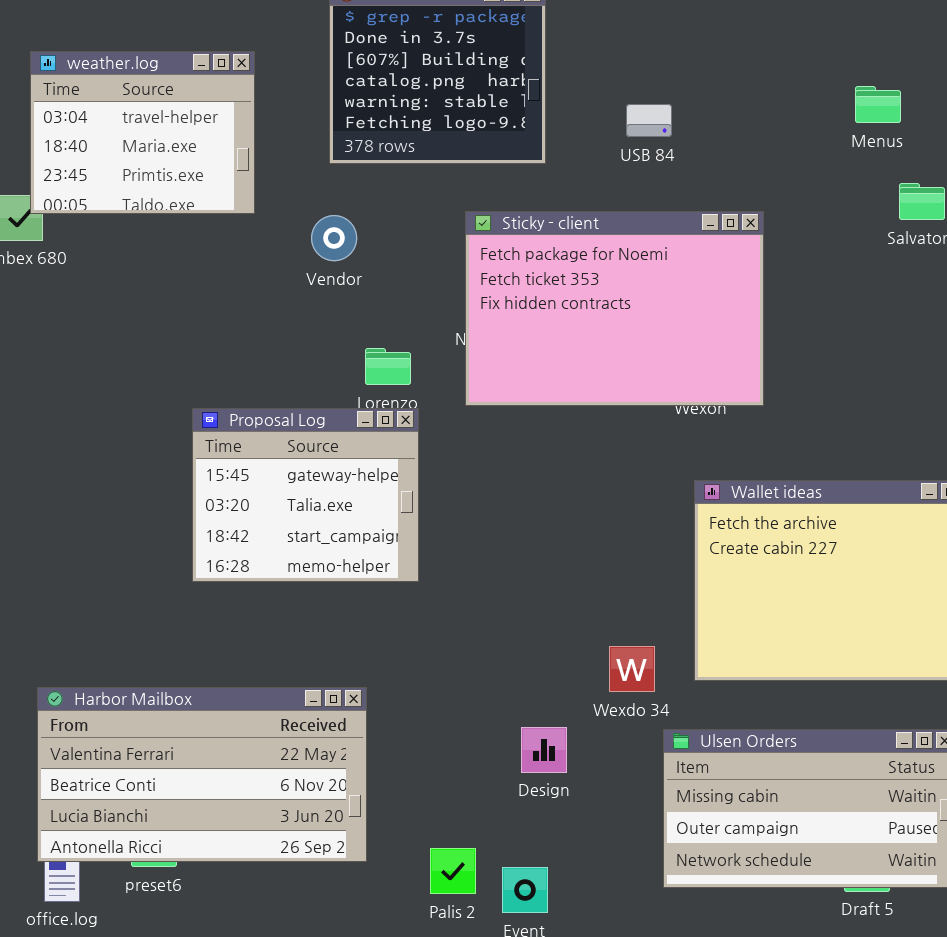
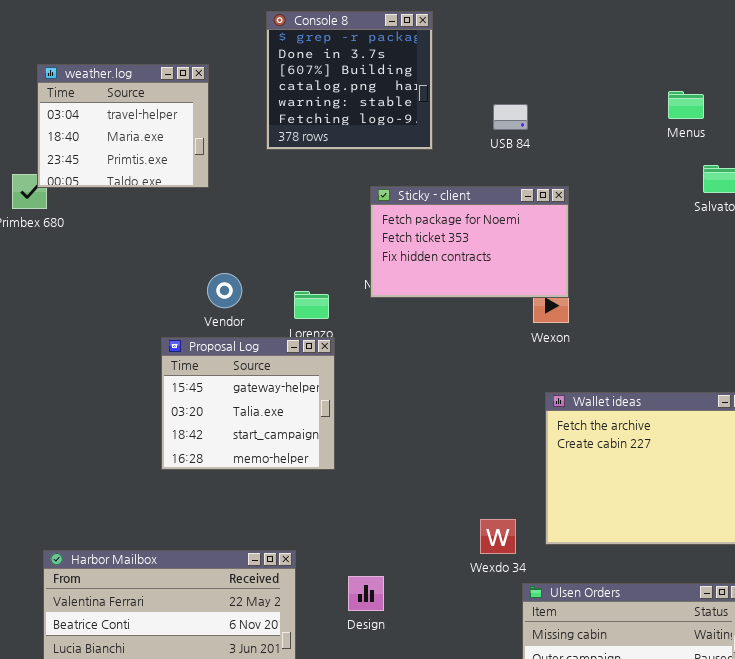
Sticky - client: [465,211,764,406] -> [370,186,569,298], resized
Vendor: [311,215,357,261] -> [207,273,242,308], moved
Design: [521,727,567,773] -> [348,576,384,611], moved

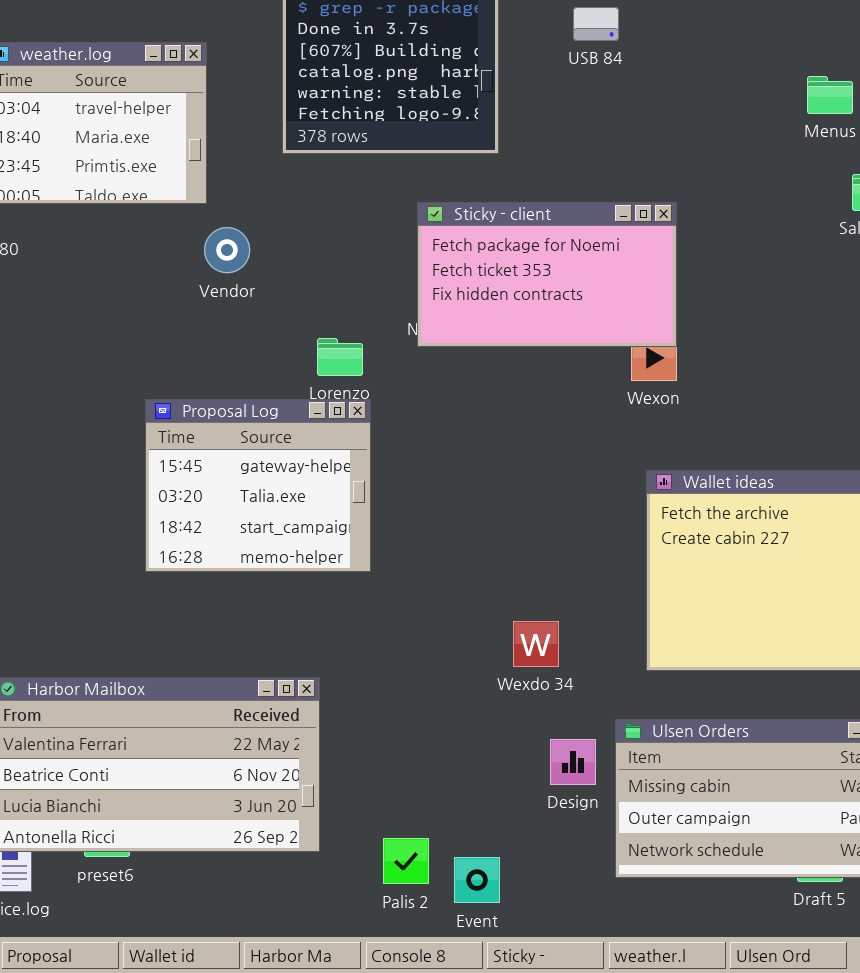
USB 84: [493,104,528,130] -> [573,7,619,41], moved
Vendor: [207,273,242,308] -> [204,227,250,273], moved
Wexdo 34: [480,519,516,554] -> [513,621,559,667], moved
Design: [348,576,384,611] -> [550,739,596,785], moved

